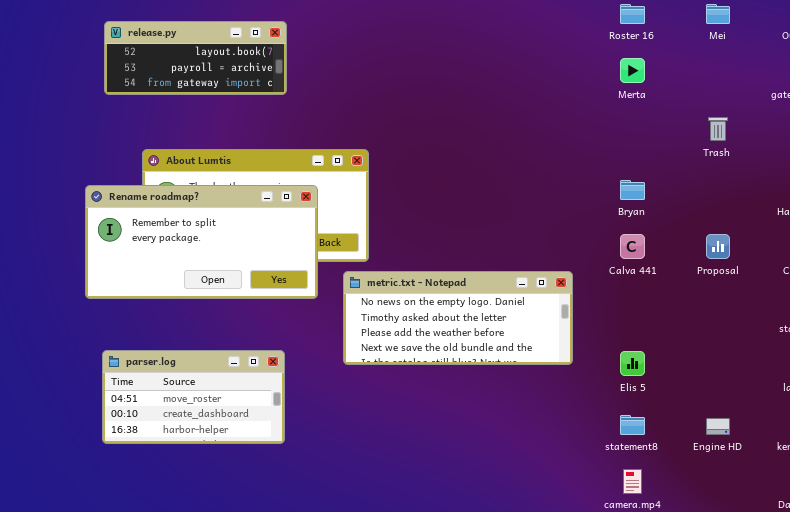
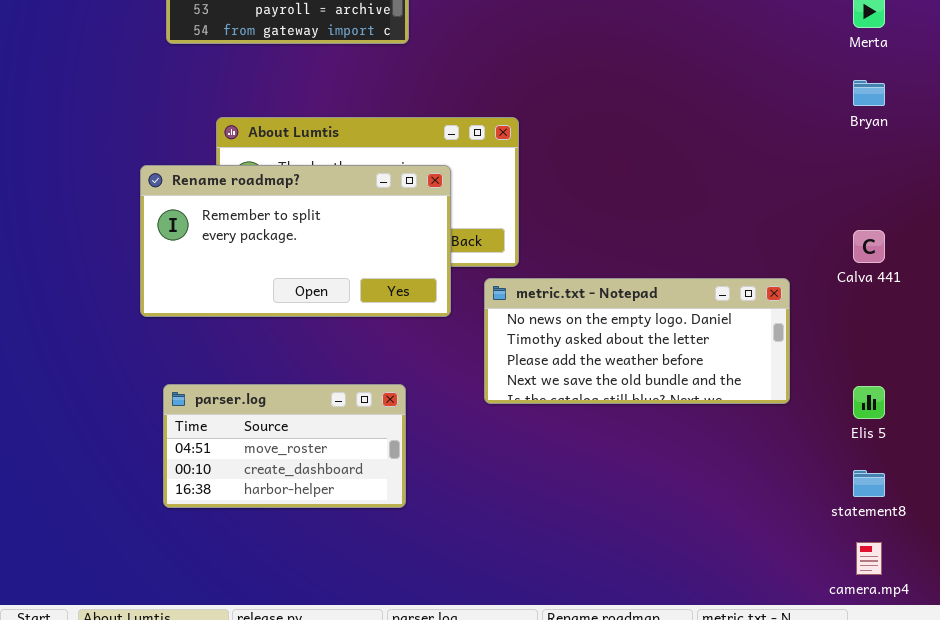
Bryan: [620,180,645,200] -> [853,80,885,106], moved

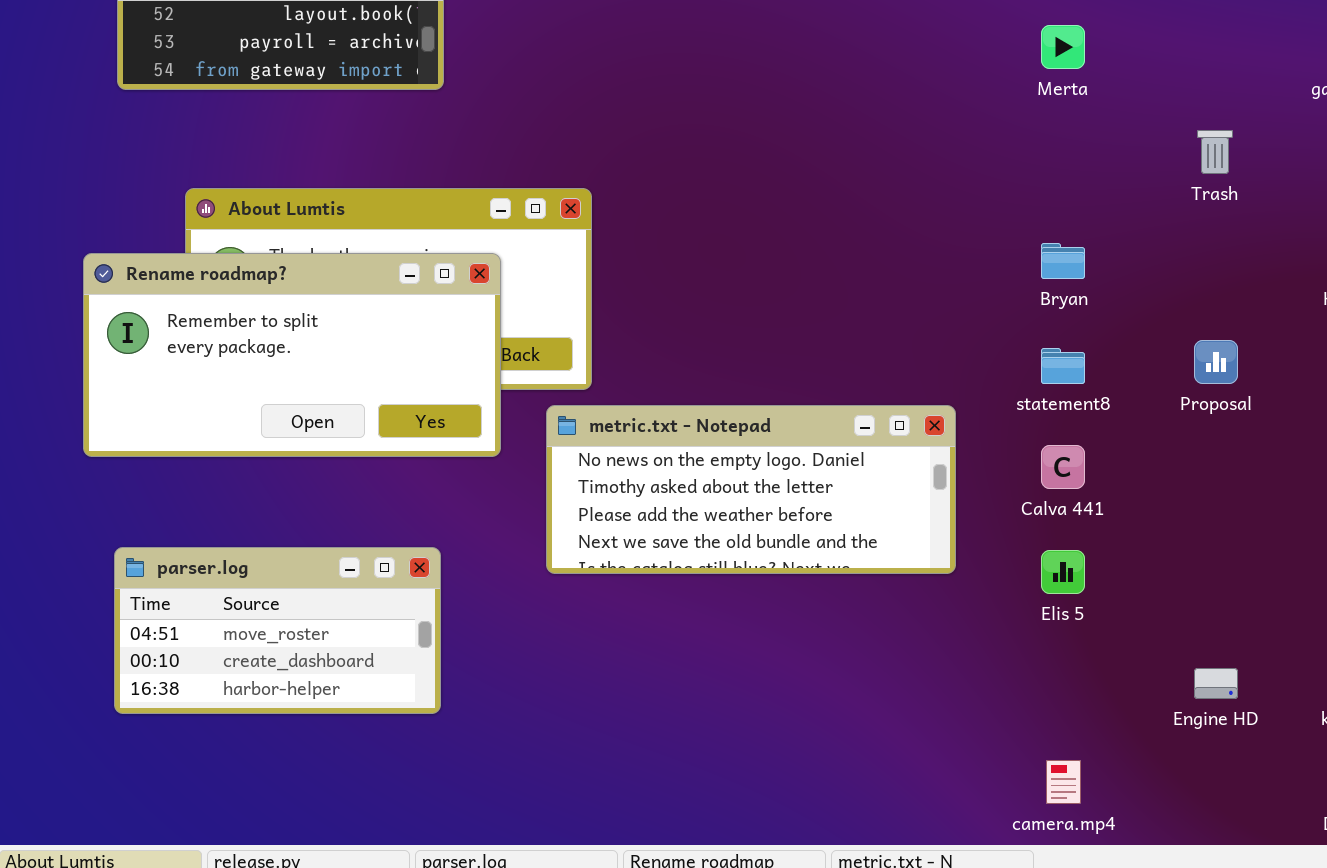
Bryan: [853,80,885,106] -> [1041,243,1085,279], moved
Calva 441: [853,230,885,263] -> [1041,445,1085,489], moved
statement8: [853,470,885,497] -> [1041,348,1085,384], moved

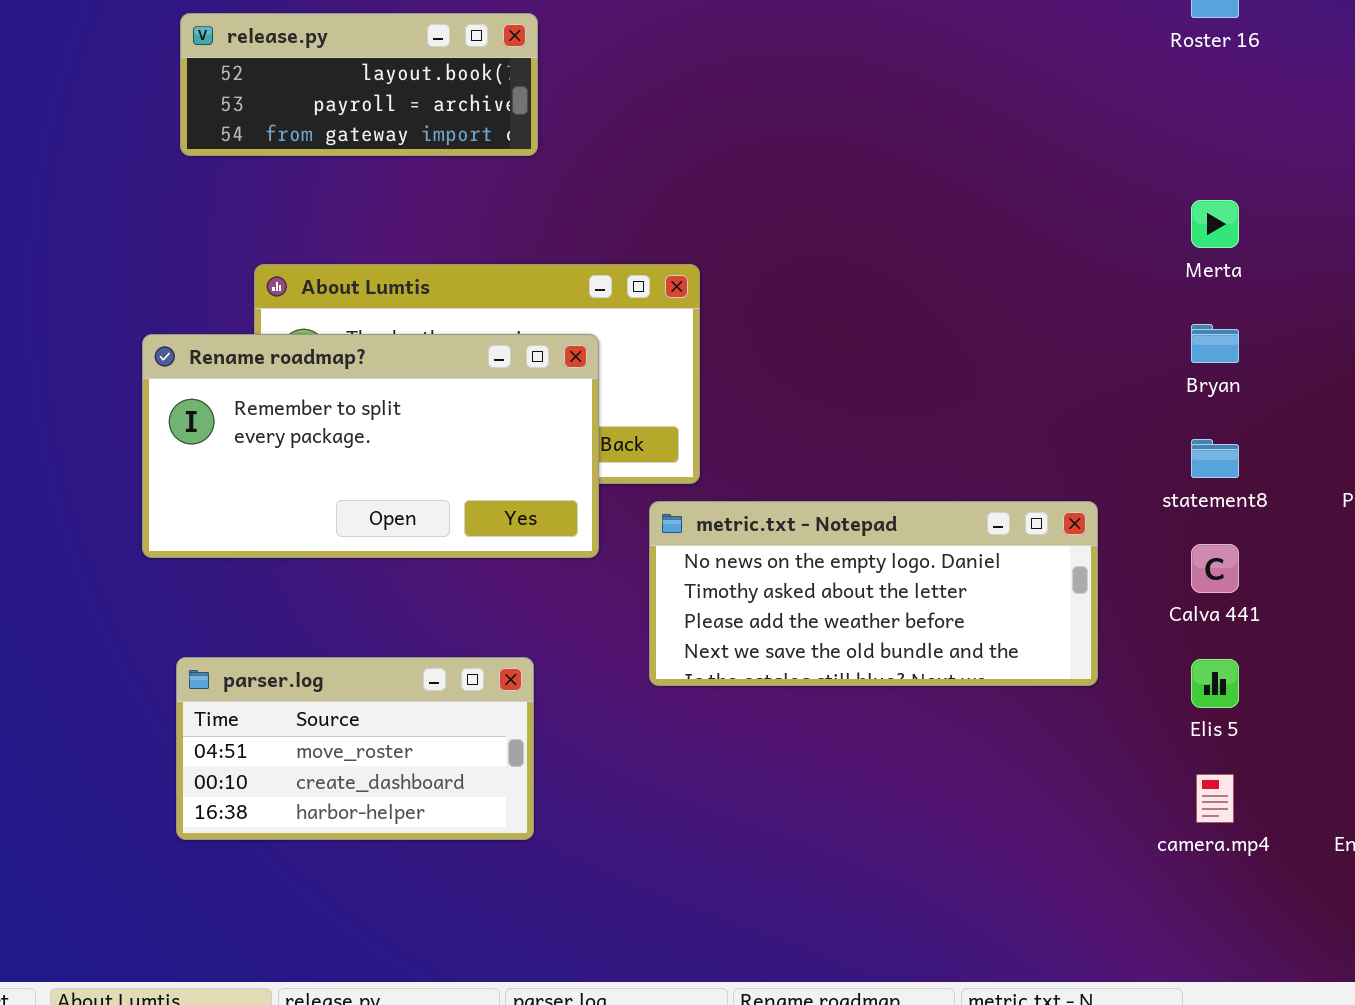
Merta: [1041,25,1085,69] -> [1191,200,1239,248], moved
camera.mp4: [1046,760,1081,804] -> [1196,774,1234,823], moved

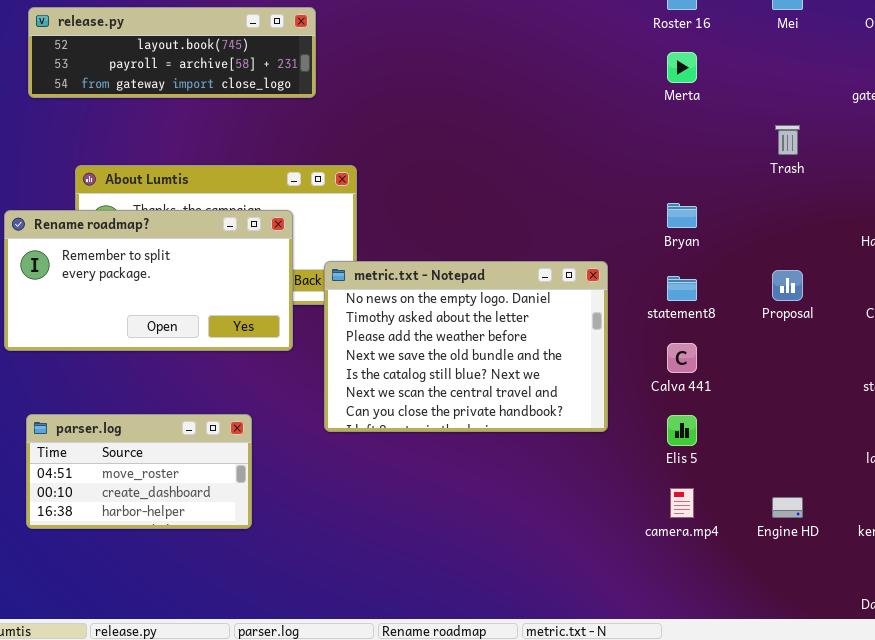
release.py: [180,13,538,156] -> [28,7,316,98], resized
Merta: [1191,200,1239,248] -> [667,52,697,83], moved
metric.txt - Notepad: [649,501,1098,686] -> [324,261,608,432], resized

